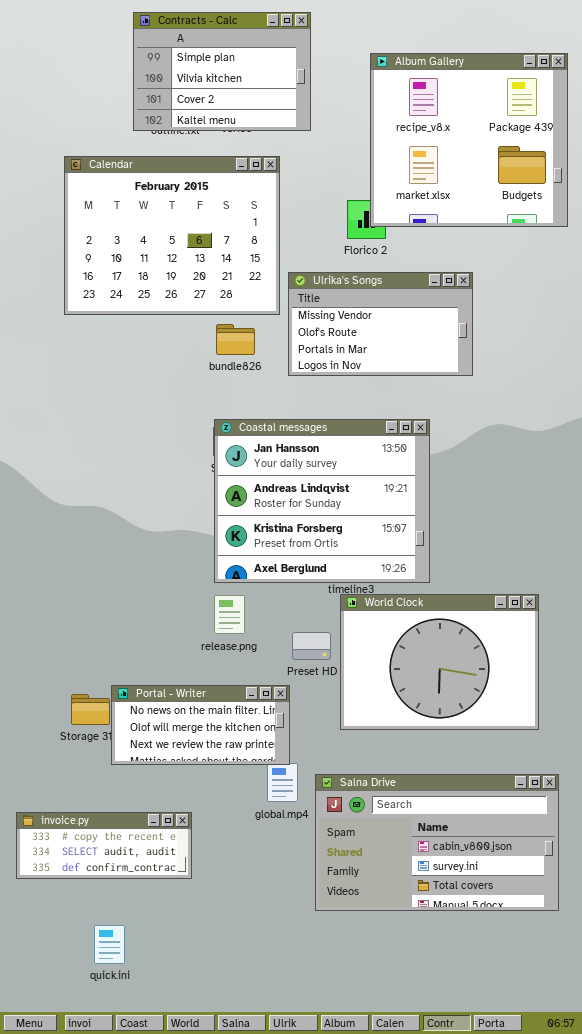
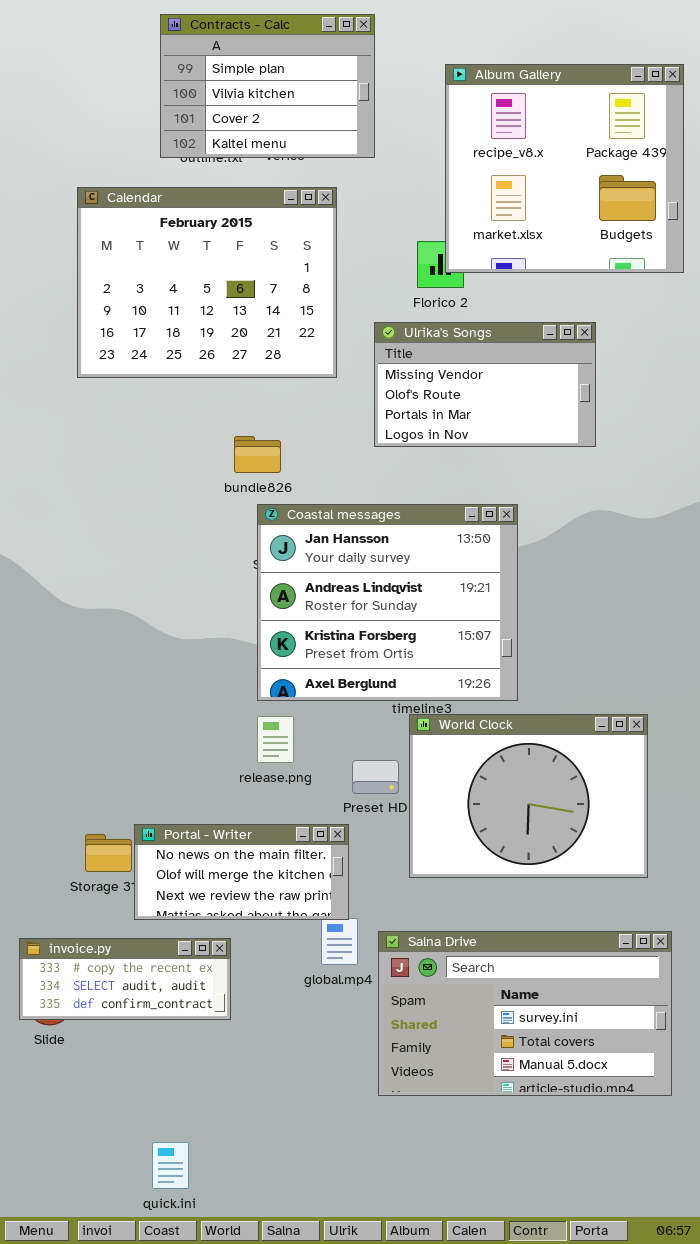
Ulrika's Songs: [288,272,473,376] -> [374,322,596,447], moved
bundle826: [216,324,255,355] -> [234,436,281,473], moved
Salna Drive: [315,774,559,911] -> [378,931,672,1096], scrolled down 1 row
invoice.py: [16,812,192,879] -> [19,938,231,1020], moved
quick.ini: [94,925,125,964] -> [152,1142,189,1189], moved

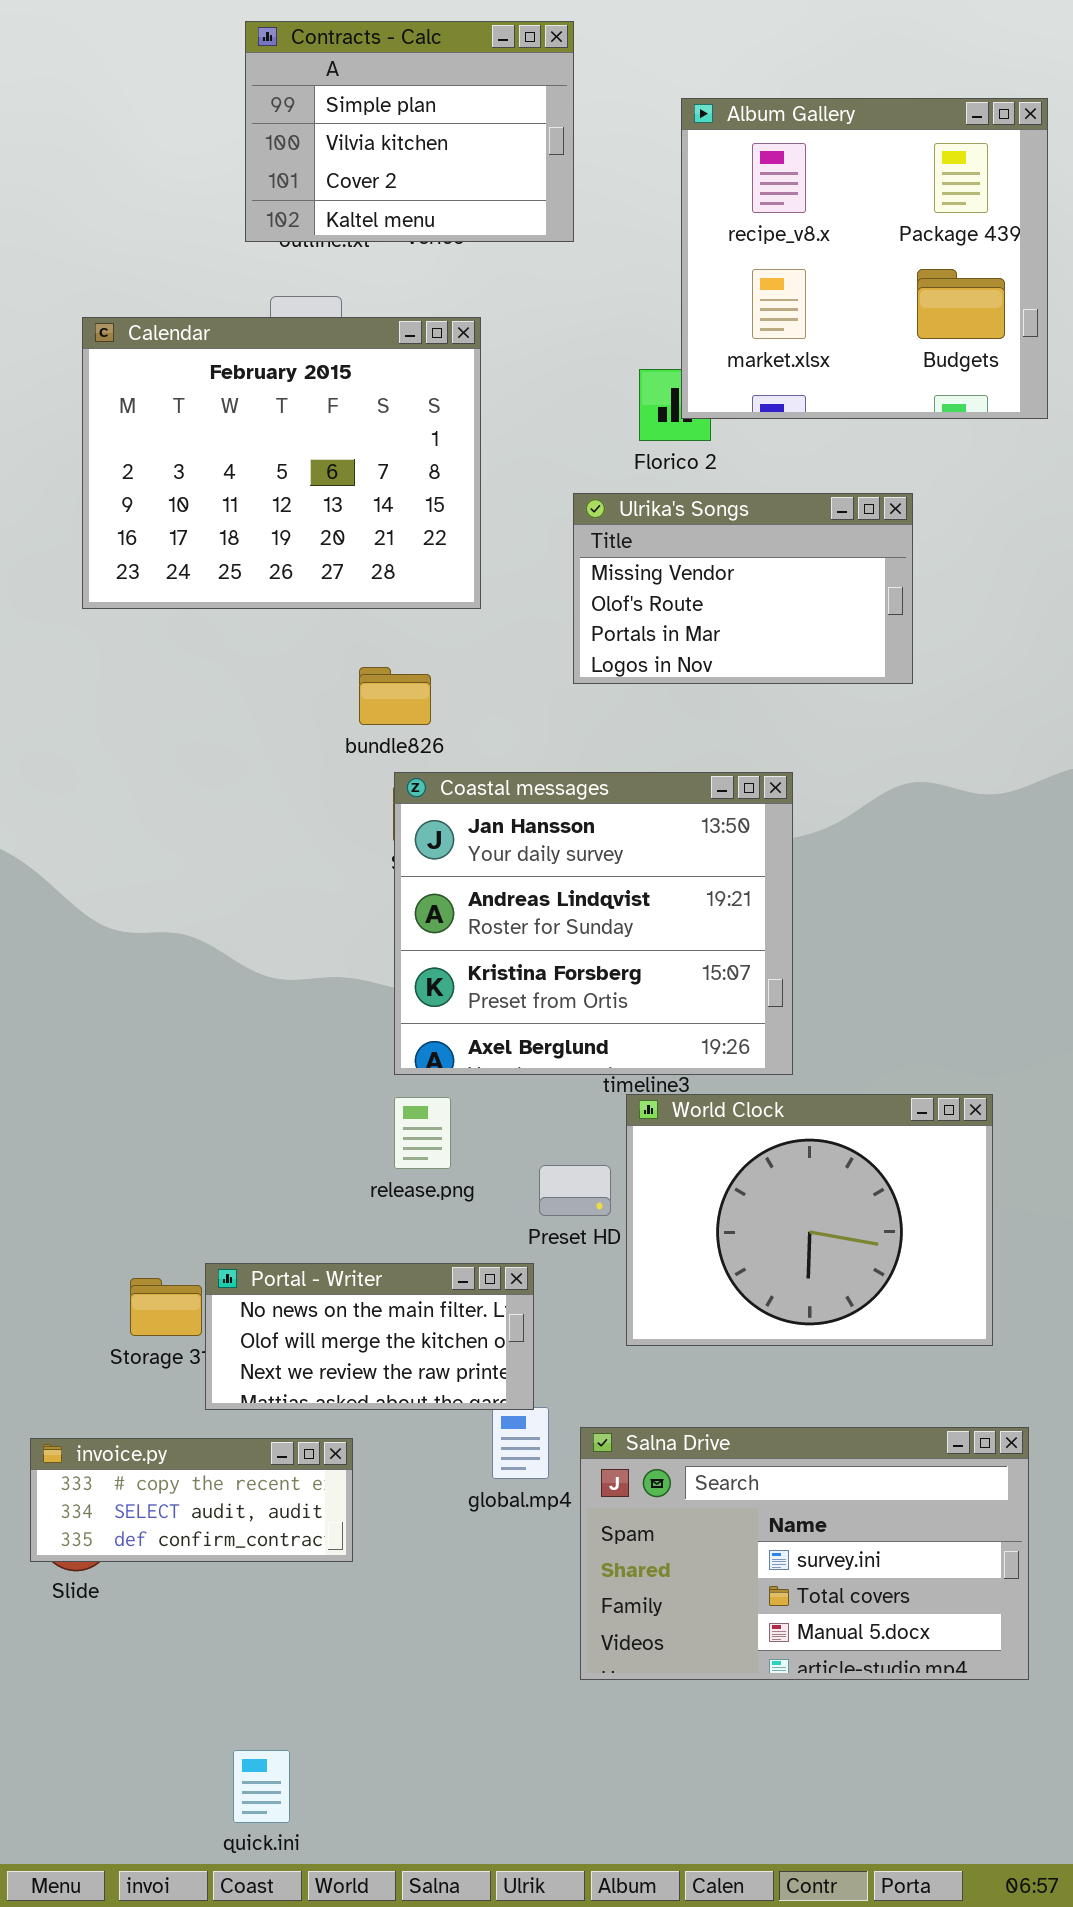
Calendar: [77,187,337,378] -> [82,317,481,609], moved

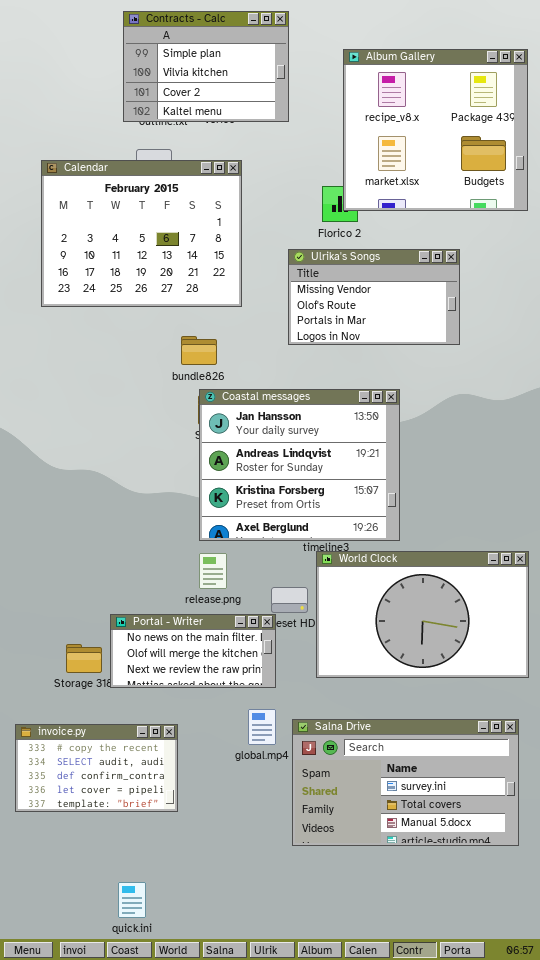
World Clock: [626,1094,993,1346] -> [316,551,529,678], resized
Portal - Writer: [205,1263,534,1410] -> [110,614,276,688], moved
invoice.py: [30,1438,353,1562] -> [15,724,178,812], resized

